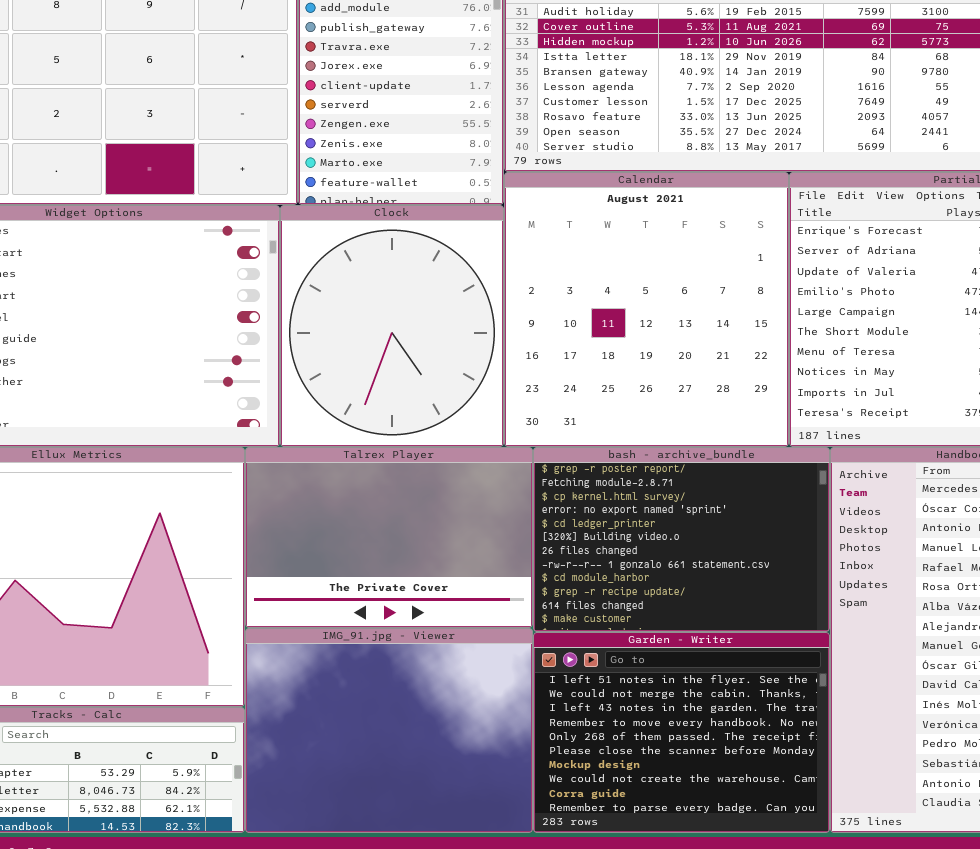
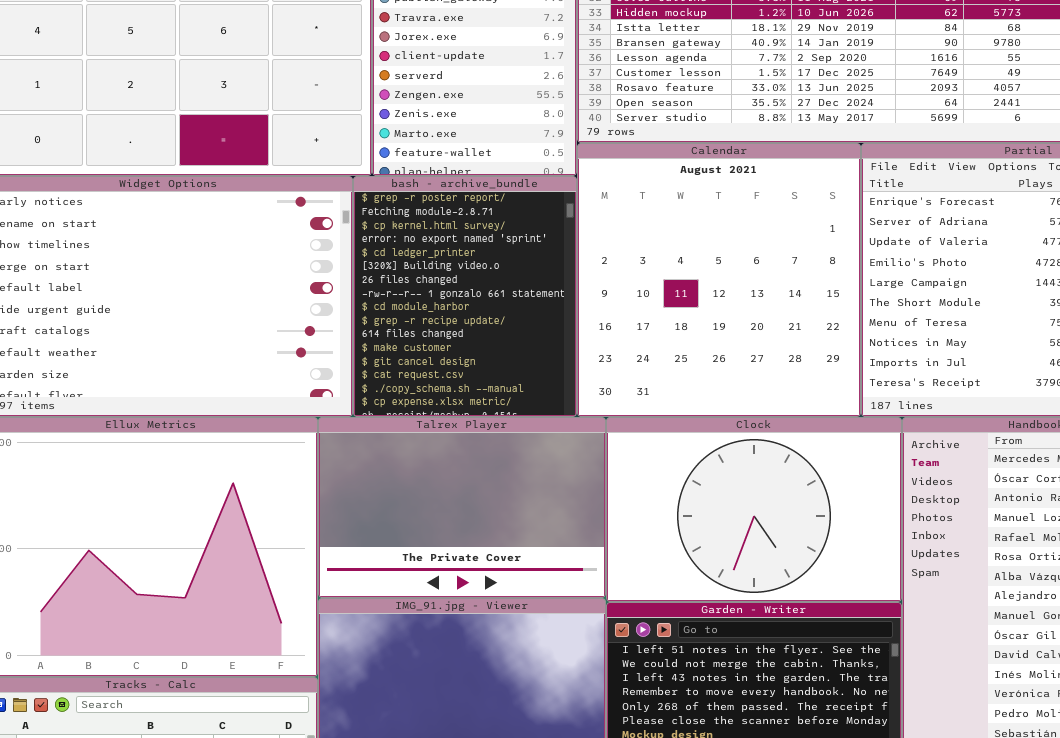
Clock: [280,205,504,447] -> [606,417,902,602], moved, resized
bash - archive_bundle: [533,447,830,632] -> [353,176,577,417], moved, resized

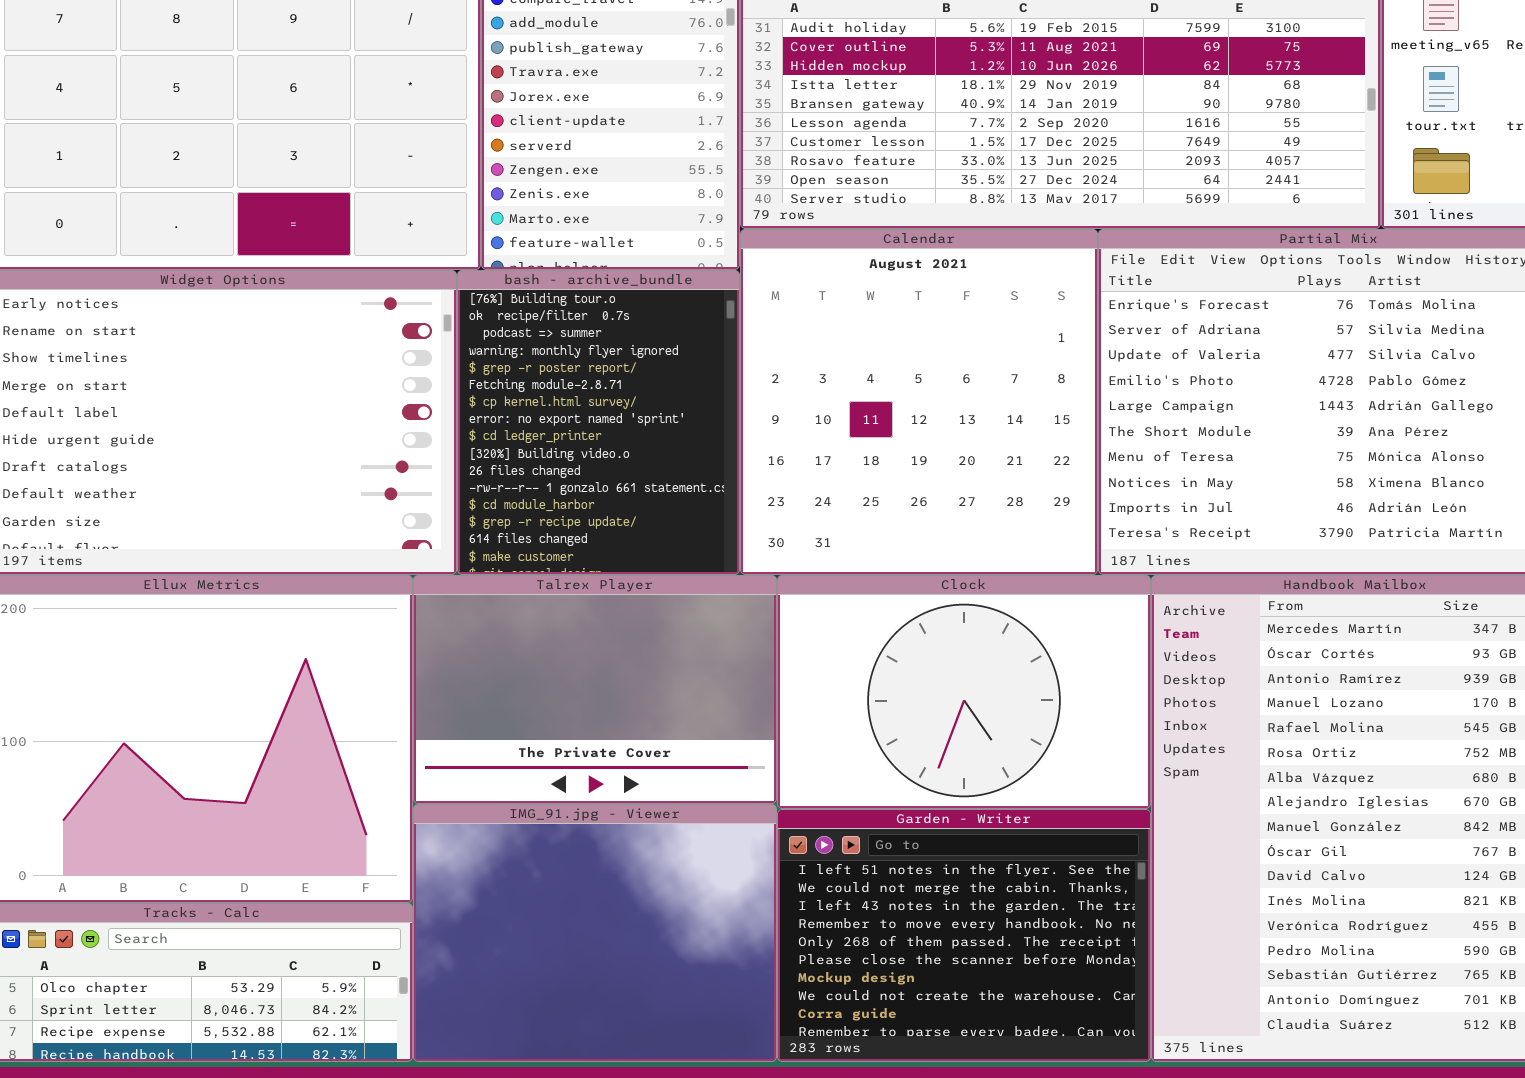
bash - archive_bundle: [353,176,577,417] -> [457,270,740,575], scrolled up 4 rows

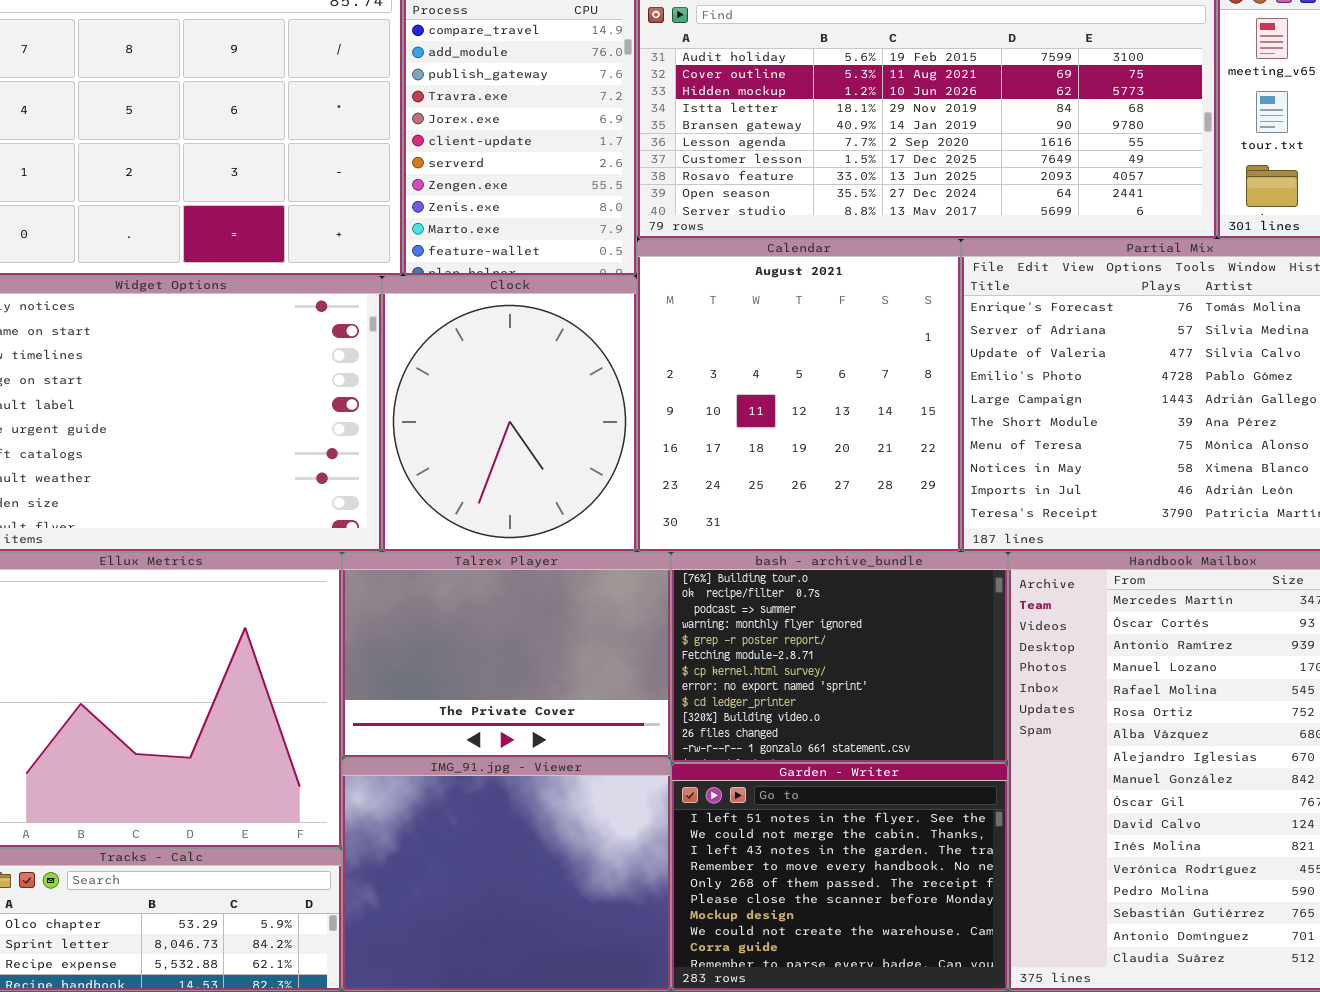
bash - archive_bundle: [457,270,740,575] -> [671,552,1008,763], moved, resized
Clock: [777,575,1151,809] -> [382,276,637,552], moved, resized

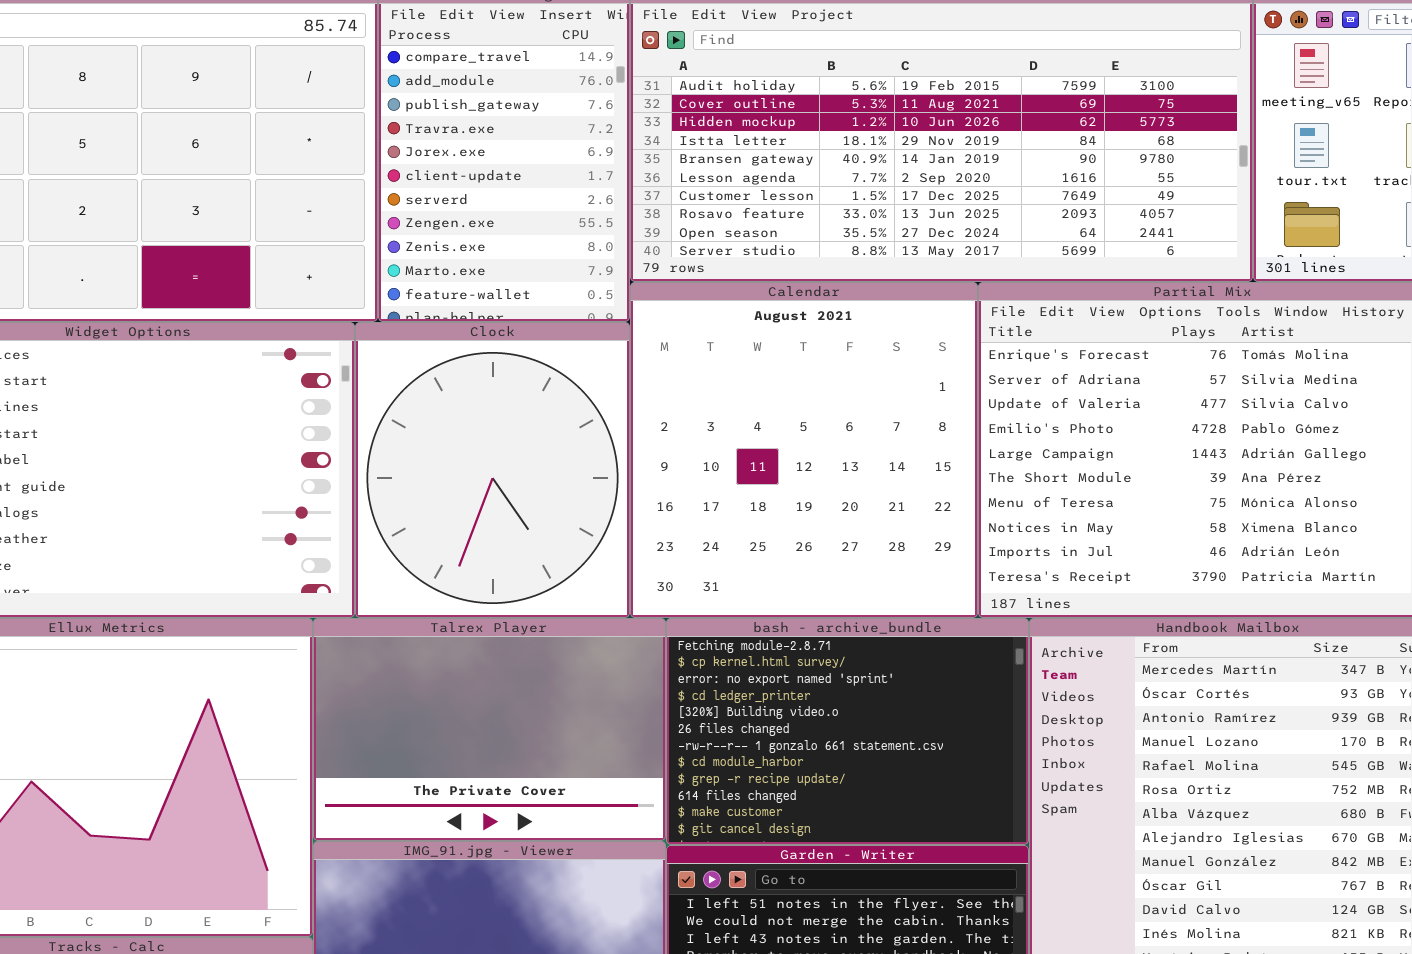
bash - archive_bundle: [671,552,1008,763] -> [666,618,1029,845], scrolled down 5 rows

